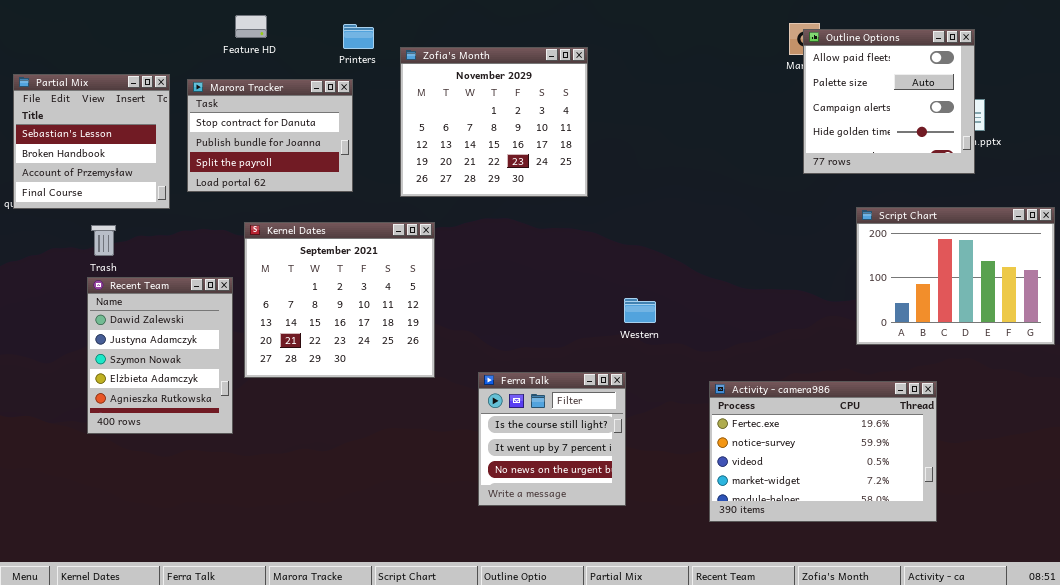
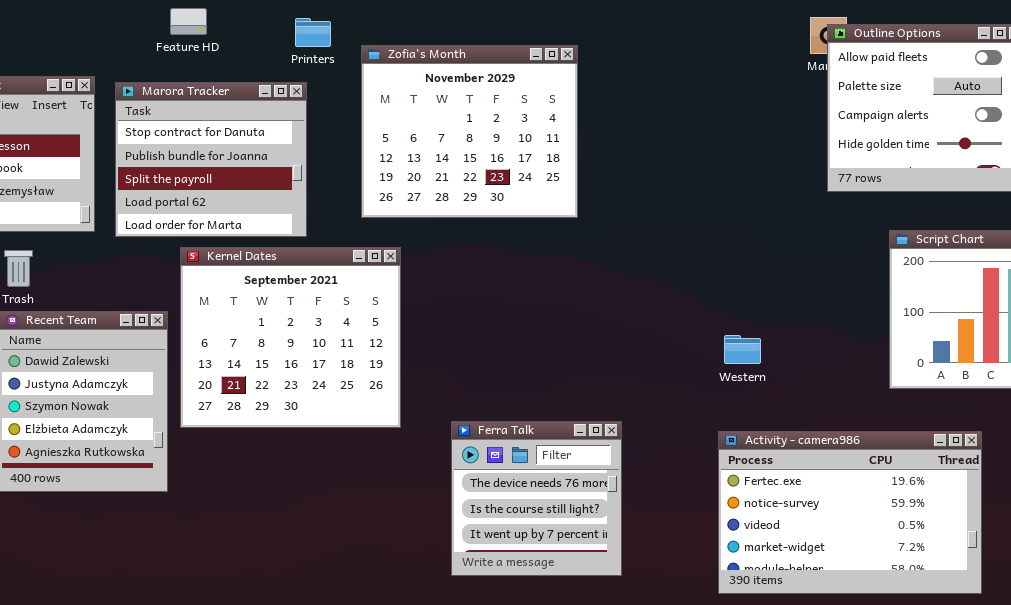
Marora Tracker: [187,79,353,192] -> [115,82,307,237], resized
Western: [624,298,656,323] -> [724,335,761,364], moved
Ferra Talk: [478,372,626,506] -> [451,421,622,576], scrolled up 1 row

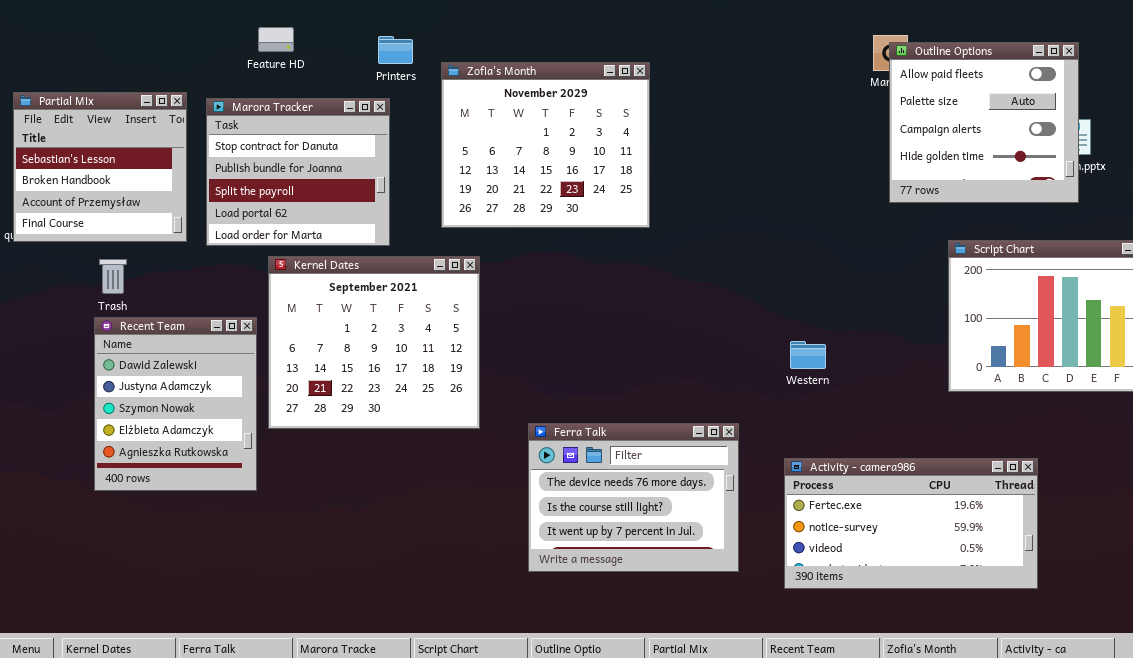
Ferra Talk: [451,421,622,576] -> [528,423,739,572], resized
Activity - camera986: [718,431,982,594] -> [784,458,1038,589], resized

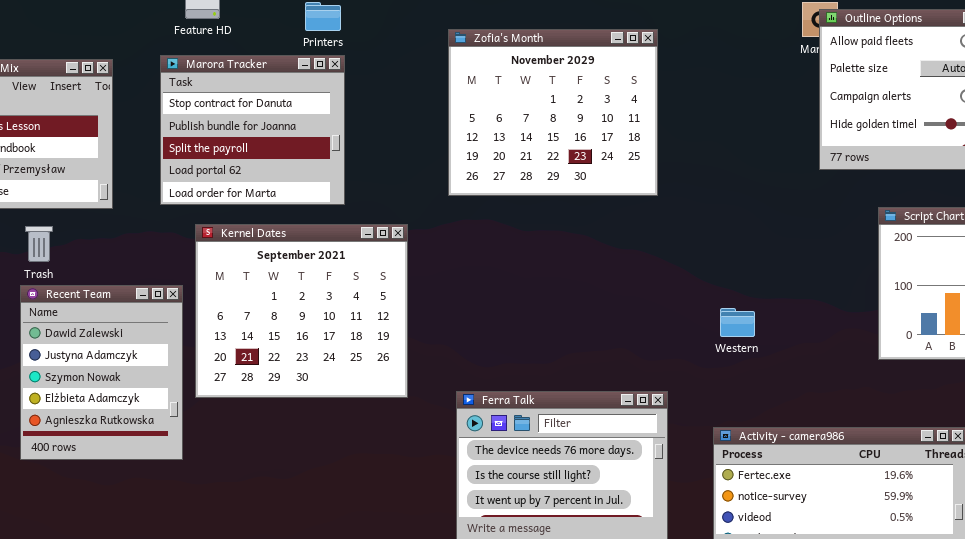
Zofia's Month: [441,62,650,228] -> [448,29,658,196], moved
Marora Tracker: [206,98,390,246] -> [160,55,345,205], moved

